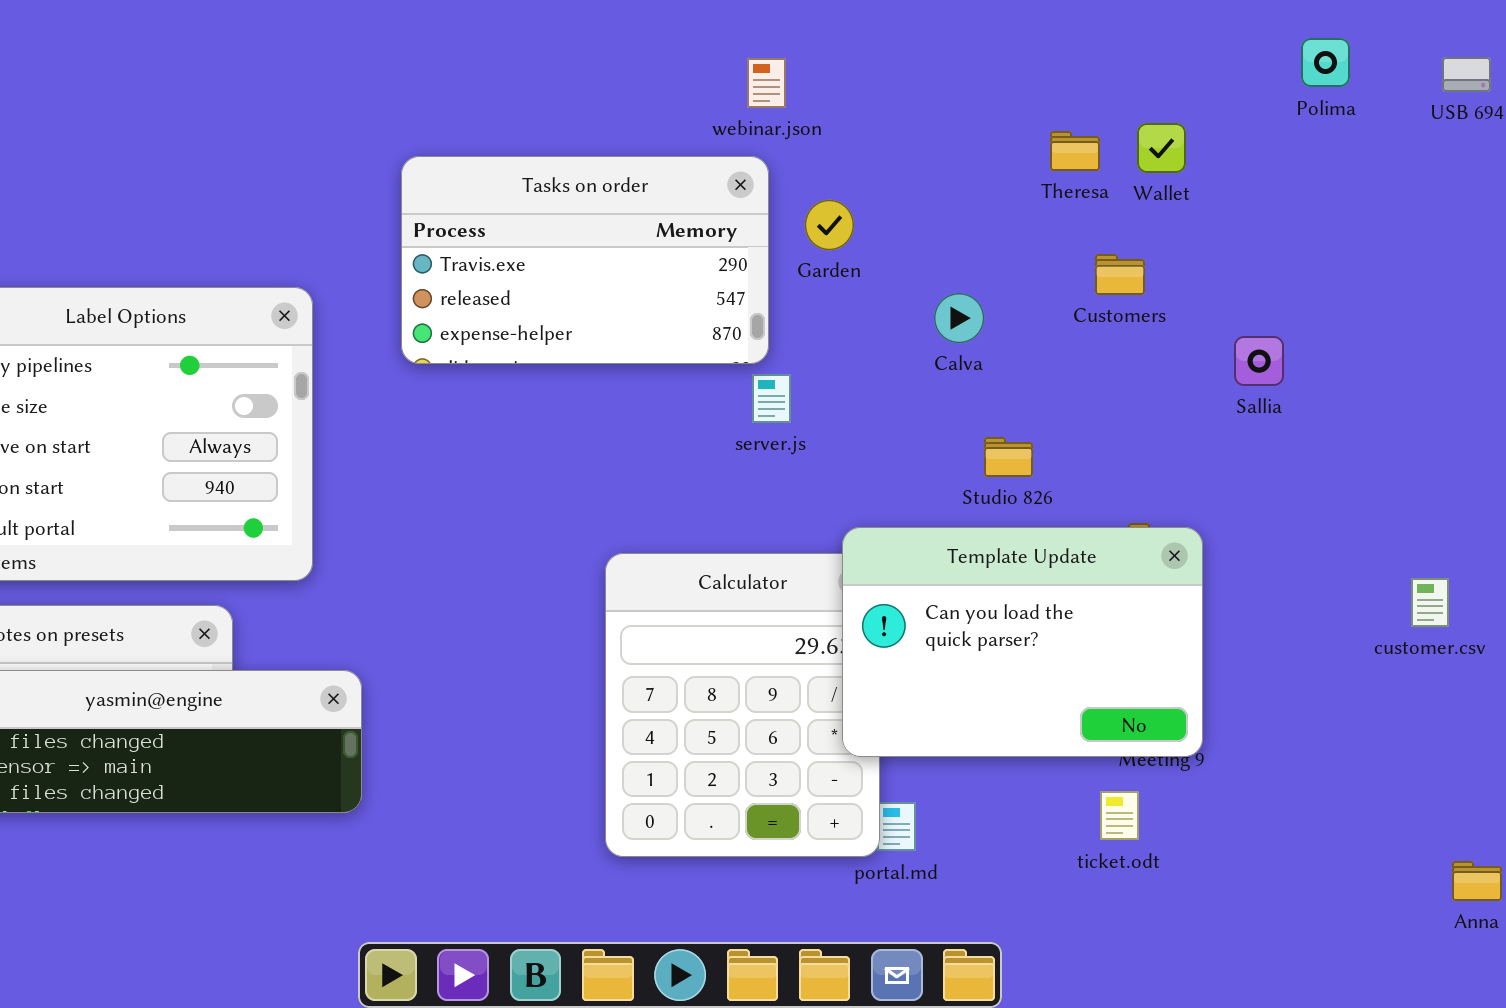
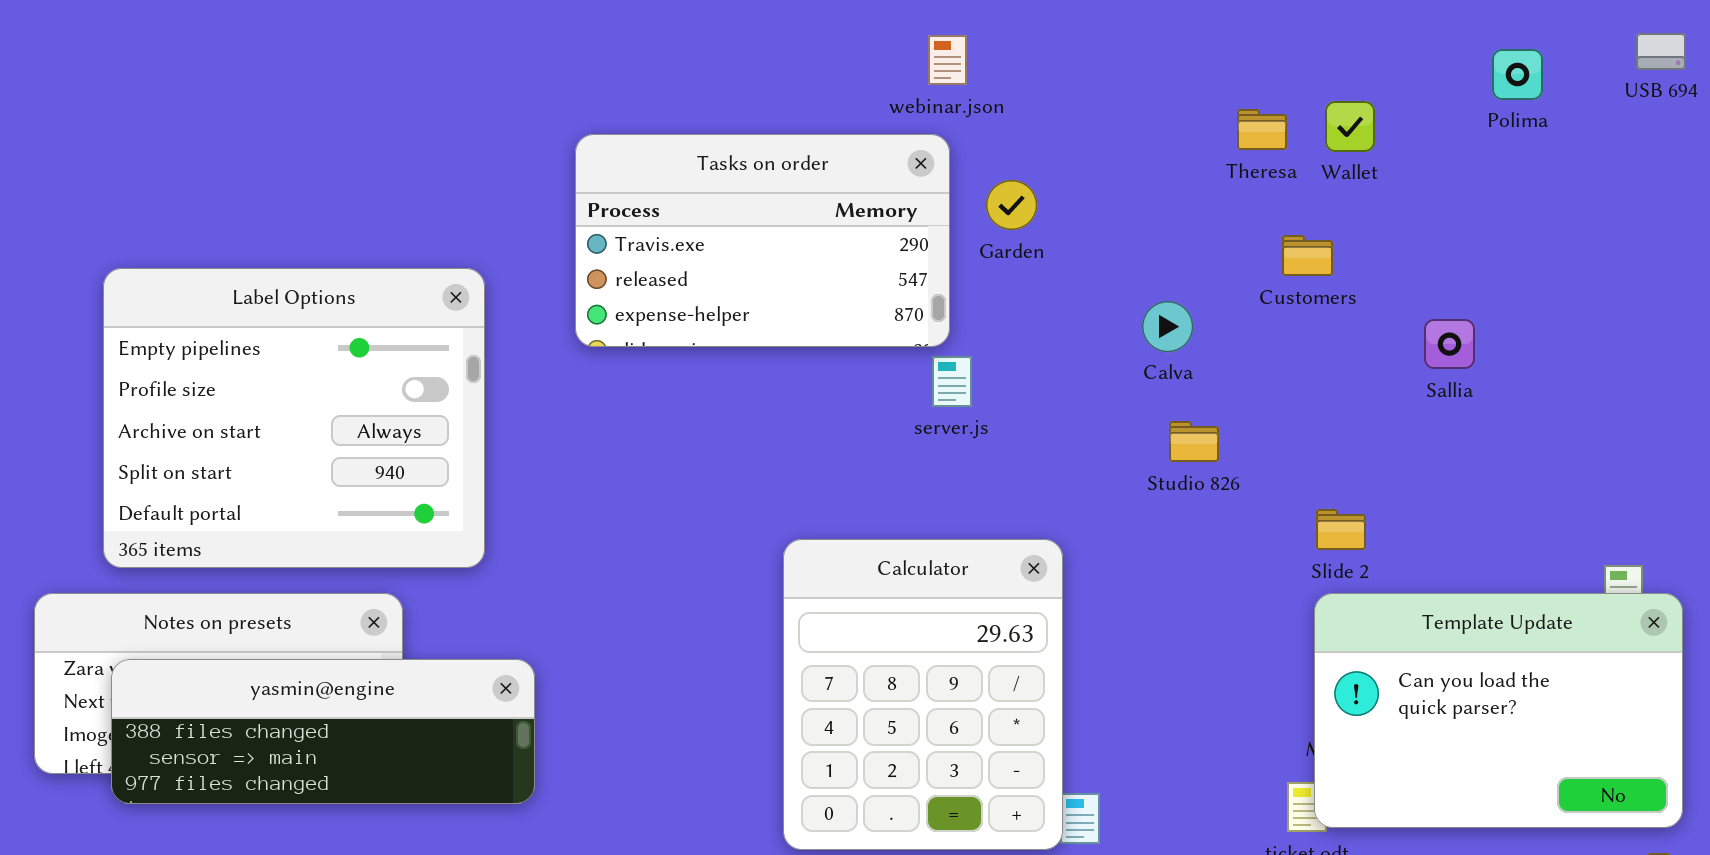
Polima: [1301,38,1350,87] -> [1492,49,1543,100], moved
Calva: [934,293,984,343] -> [1142,301,1193,352], moved
Template Update: [842,527,1203,757] -> [1314,593,1683,828], moved

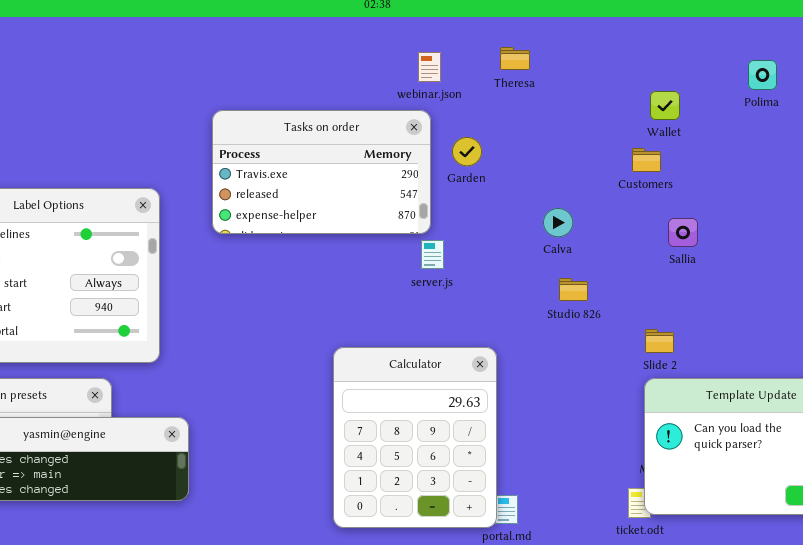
Theresa: [1237,109,1287,150] -> [500,47,530,70], moved
Customers: [1282,235,1333,276] -> [632,148,661,172], moved
Sallia: [1424,319,1475,369] -> [668,218,698,247], moved

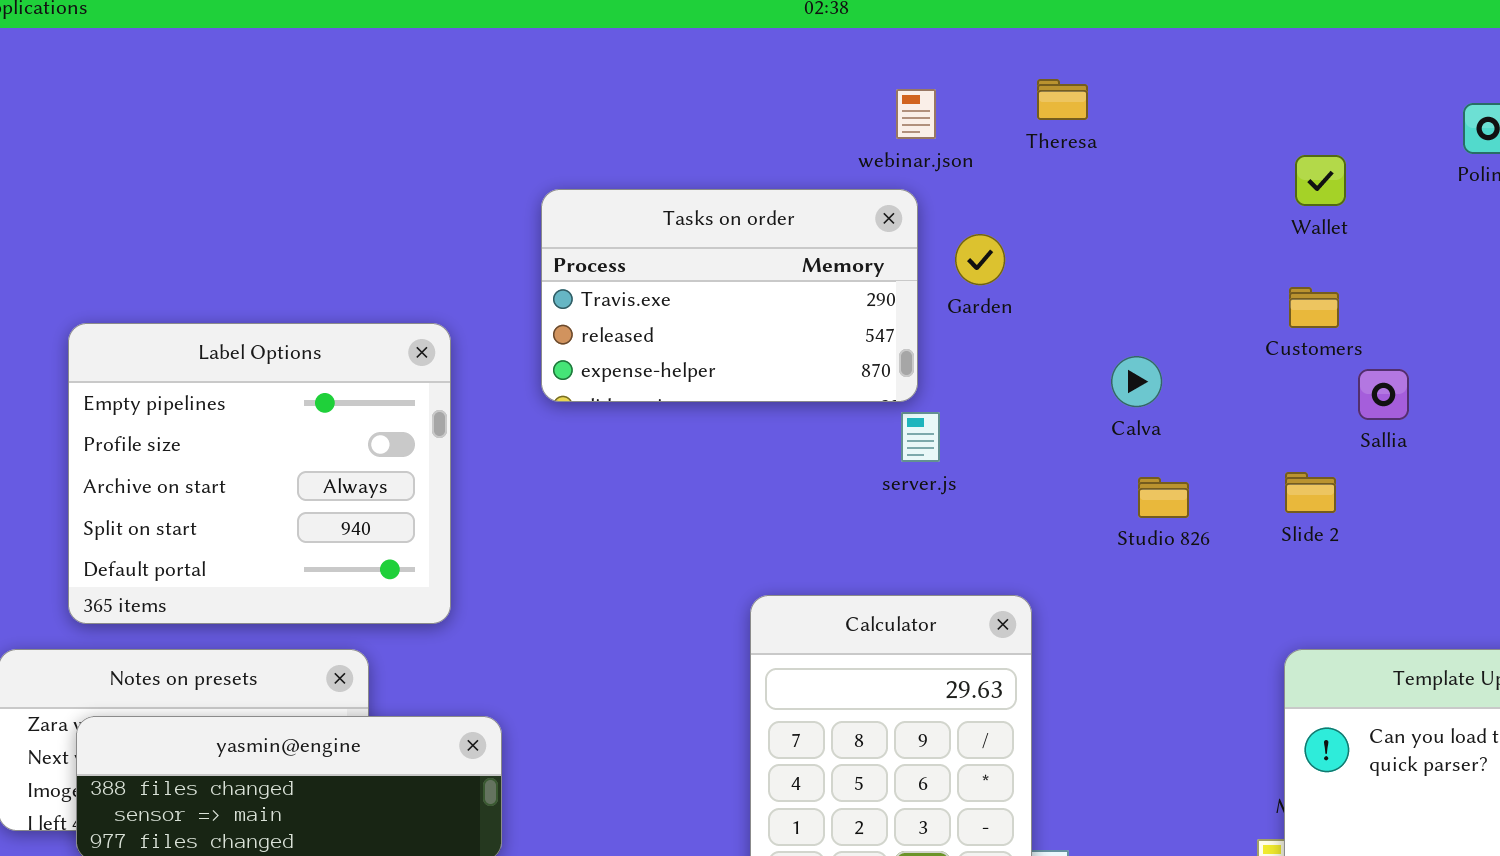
Customers: [632,148,661,172] -> [1289,287,1339,328], moved
Sallia: [668,218,698,247] -> [1358,369,1409,420], moved
Slide 2: [645,329,674,353] -> [1285,472,1336,513], moved

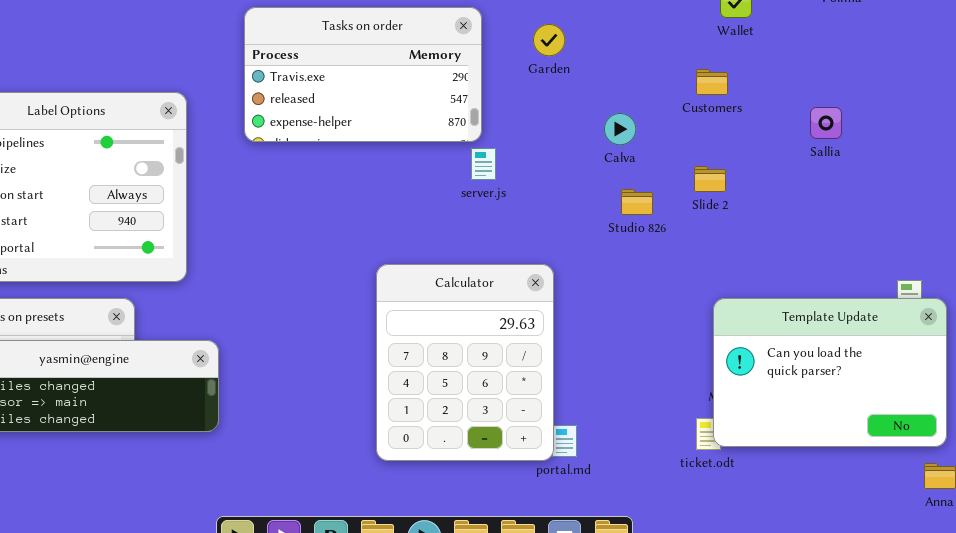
Garden: [955,234,1005,285] -> [533,24,565,56], moved
Customers: [1289,287,1339,328] -> [696,69,728,95], moved
Sallia: [1358,369,1409,420] -> [810,107,842,139], moved
Slide 2: [1285,472,1336,513] -> [694,166,726,192], moved

